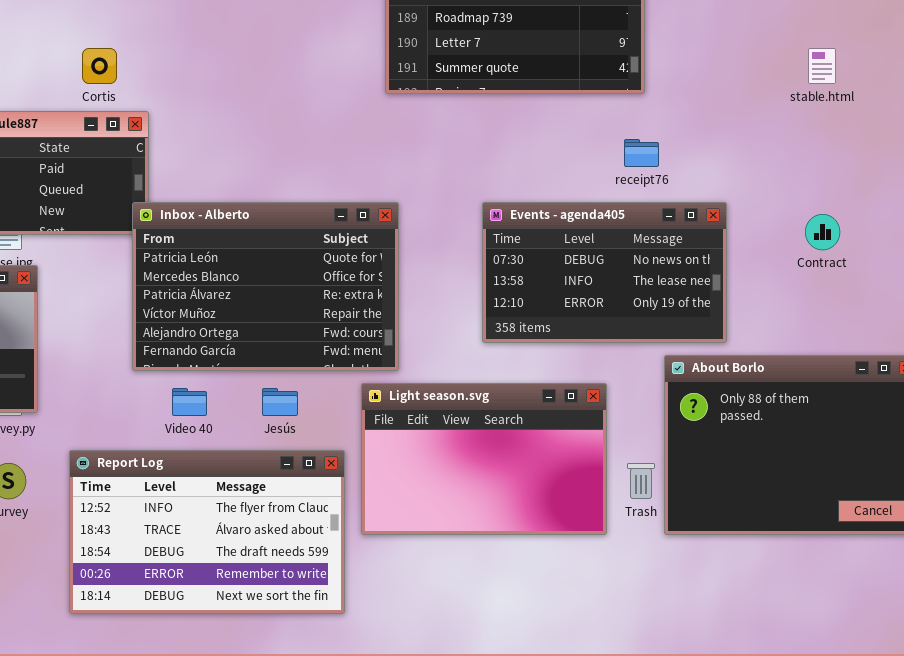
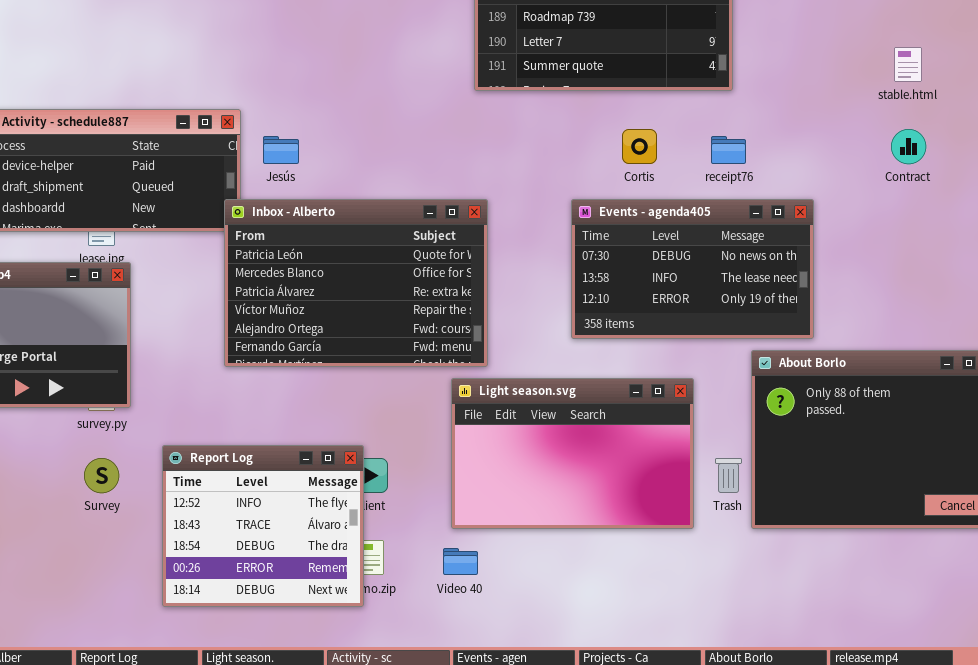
Cortis: [82,48,117,84] -> [622,129,657,164], moved
Contract: [805,214,840,250] -> [891,129,926,164], moved
Video 40: [172,388,207,416] -> [443,548,478,575], moved
Jesús: [262,388,298,416] -> [263,136,299,164], moved
Report Log: [69,450,345,614] -> [162,445,364,607], resized

